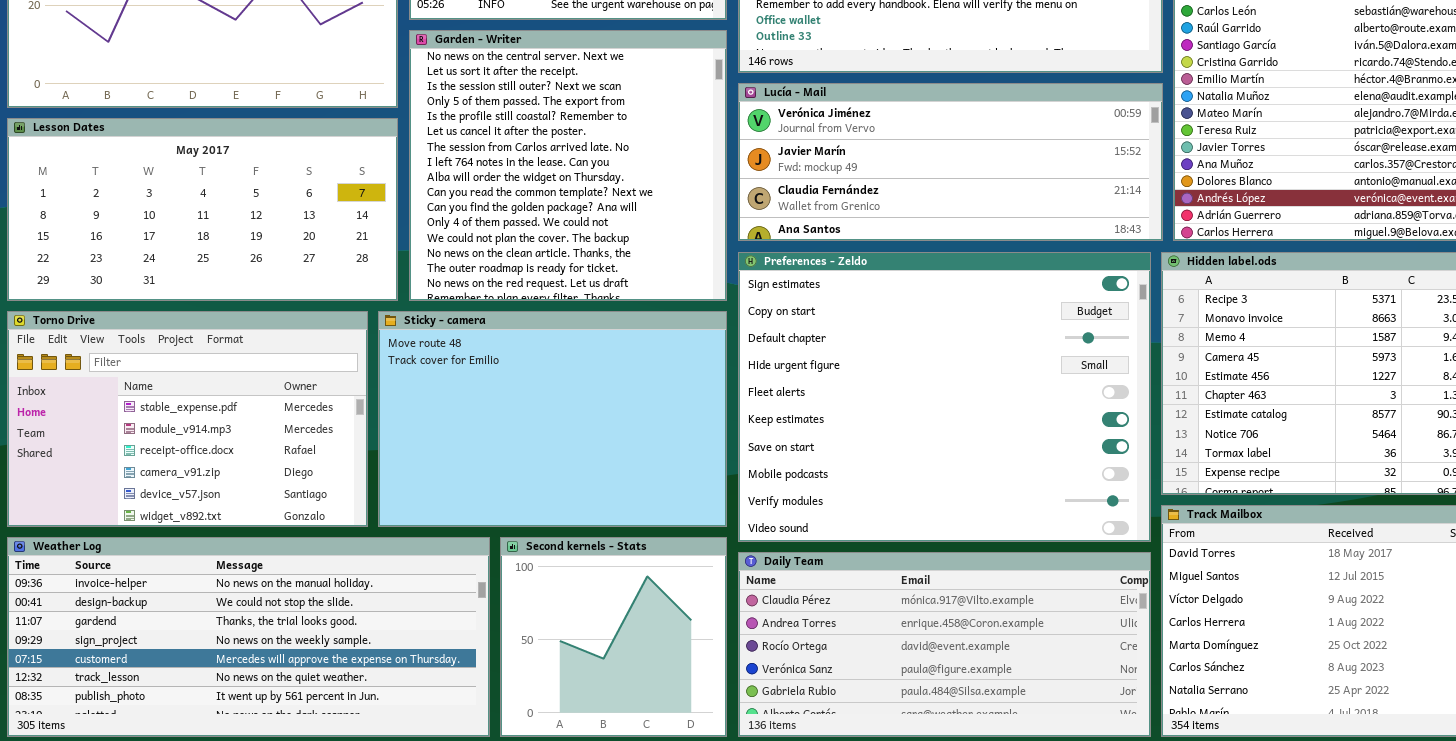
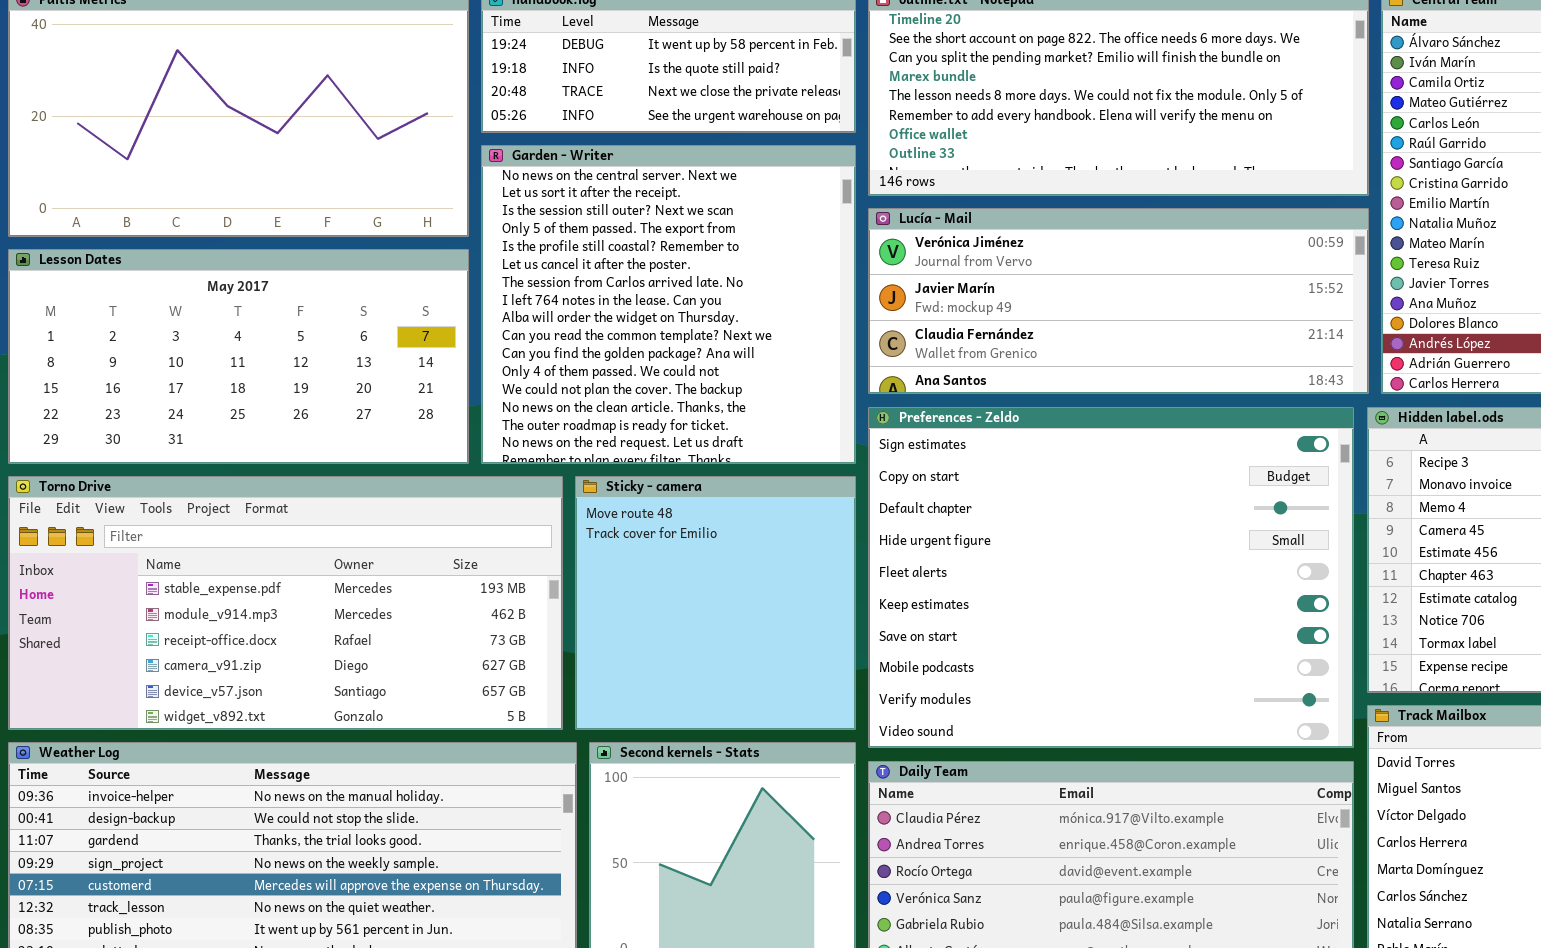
Torno Drive: [7,311,368,527] -> [8,476,563,730], resized
Sticky - camera: [378,311,727,527] -> [575,476,856,730], resized

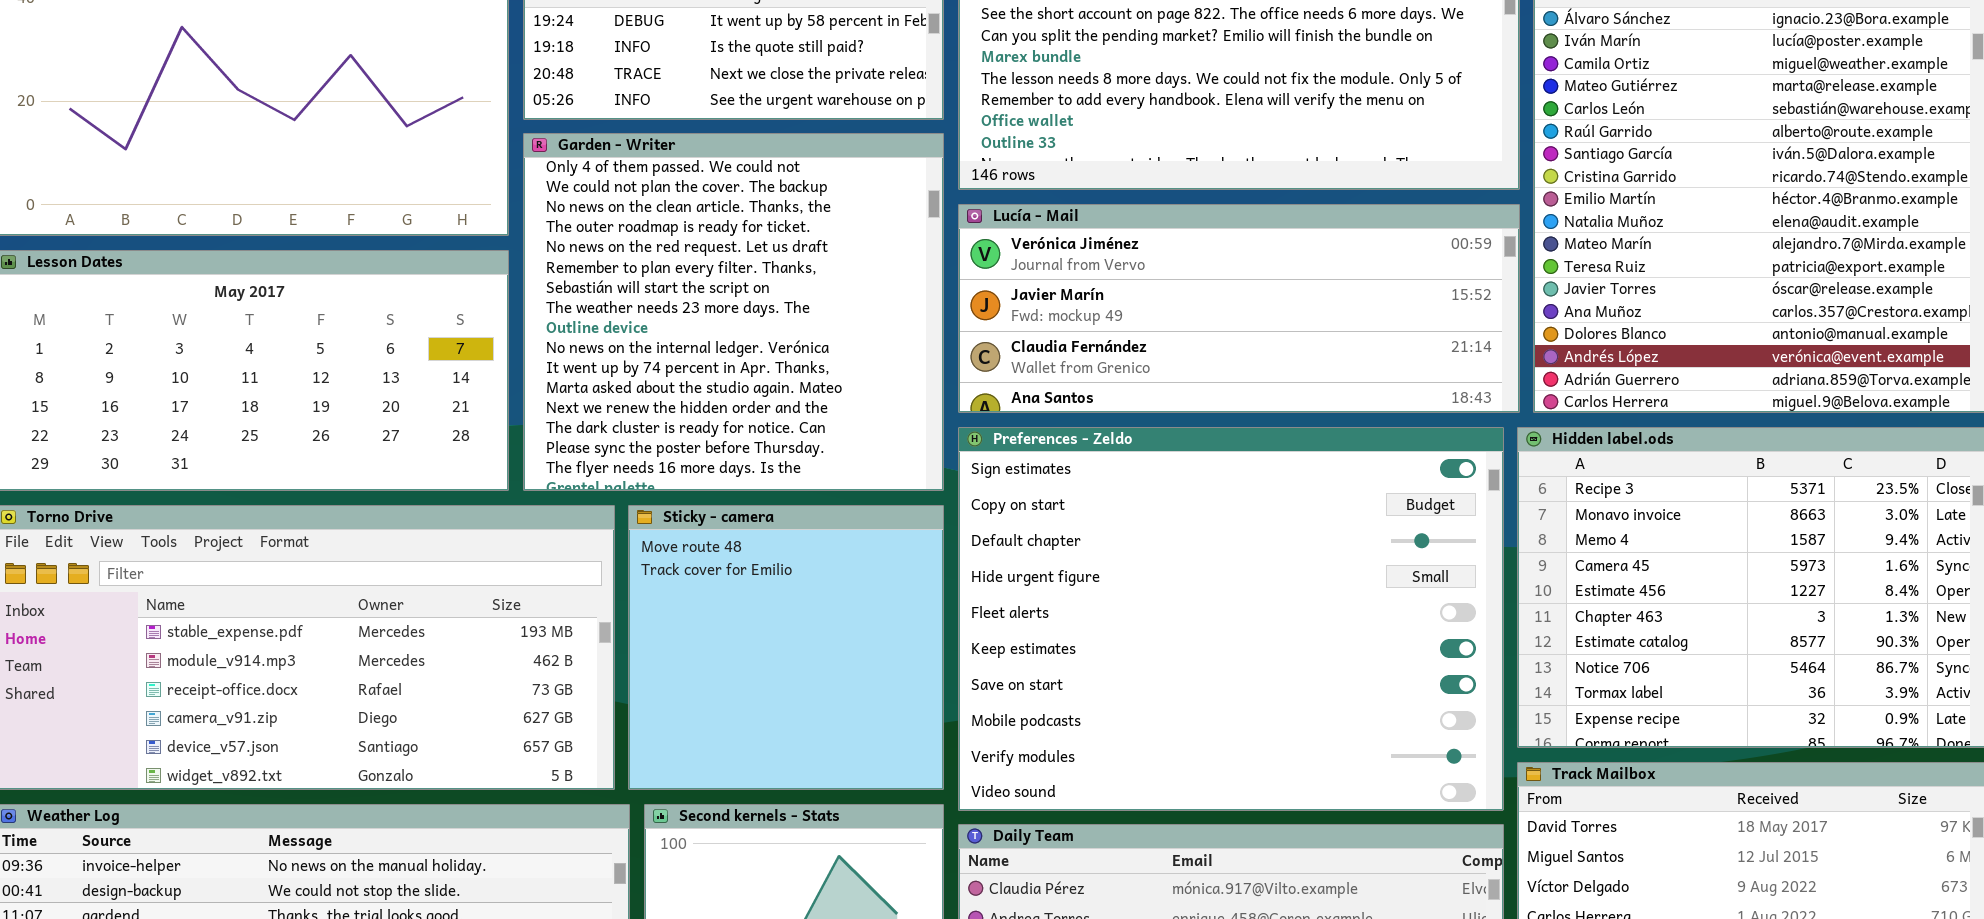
Garden - Writer: [481,145,856,464] -> [523,133,944,491], scrolled down 11 rows

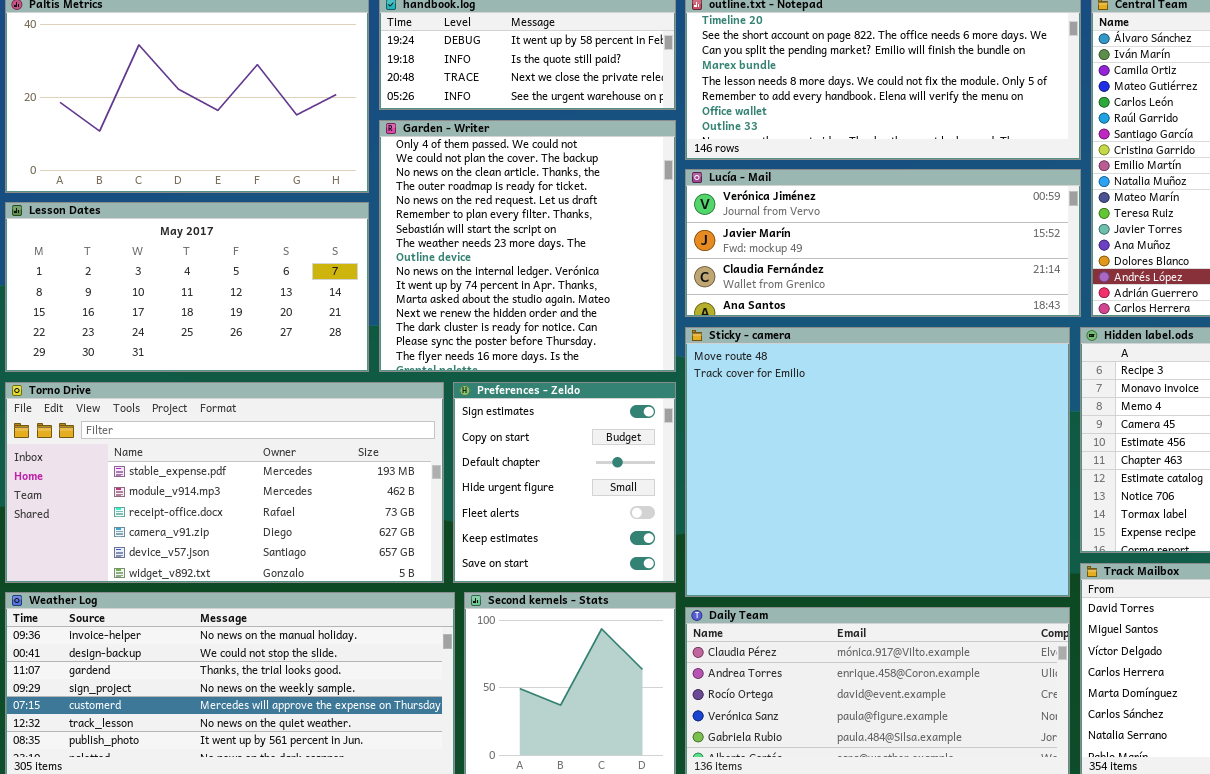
Preferences - Zeldo: [958,427,1504,811] -> [453,382,676,583], moved, resized
Sticky - camera: [628,505,944,790] -> [685,327,1070,597], moved, resized

